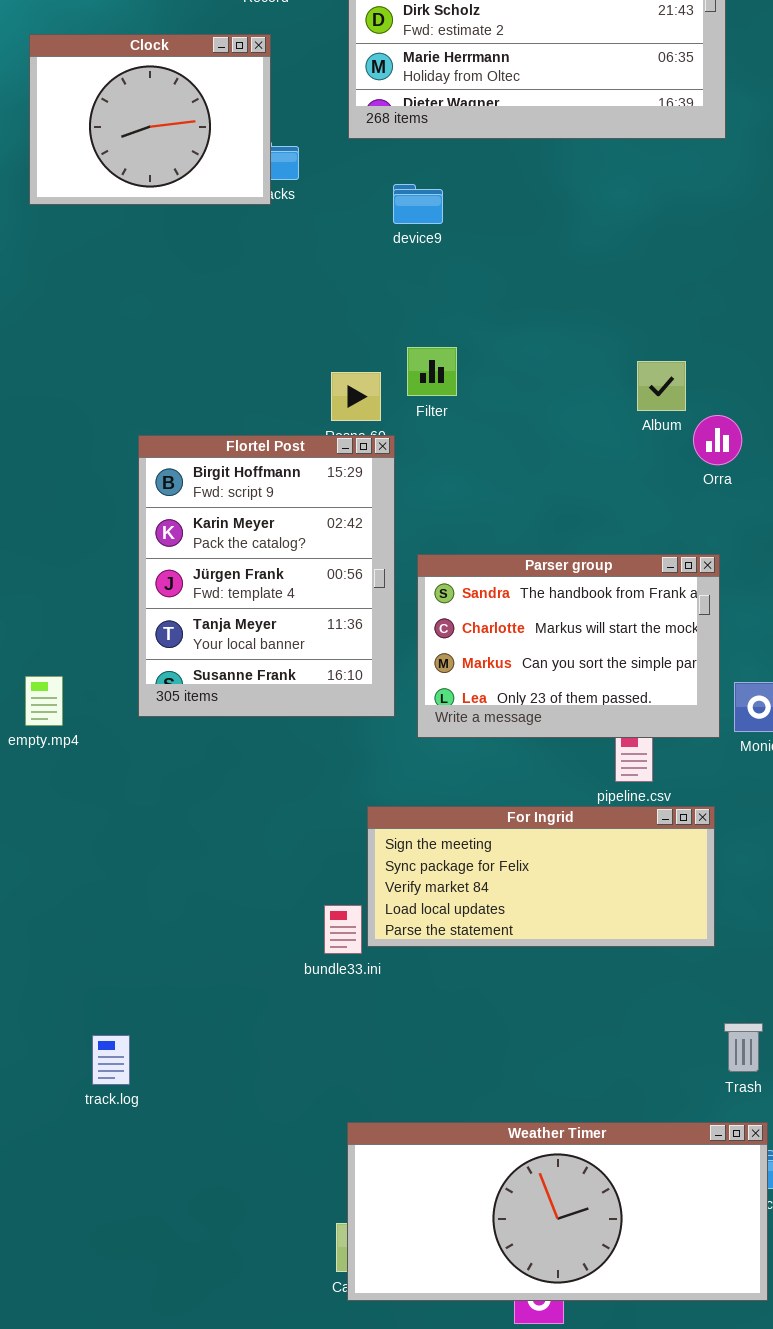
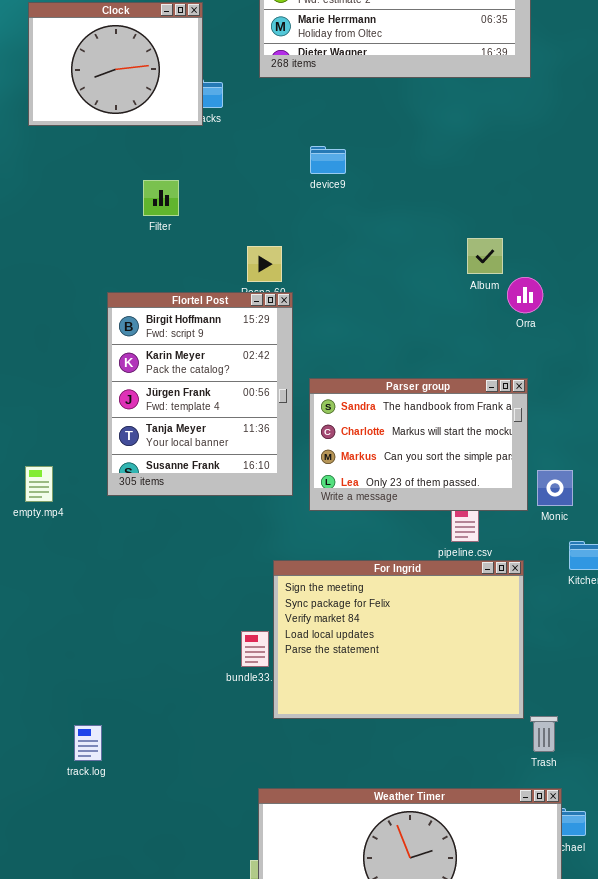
device9: [393,184,443,224] -> [310,146,346,174], moved
Filter: [407,347,457,396] -> [143,180,179,216], moved
For Ingrid: [367,806,715,947] -> [273,560,524,719], resized

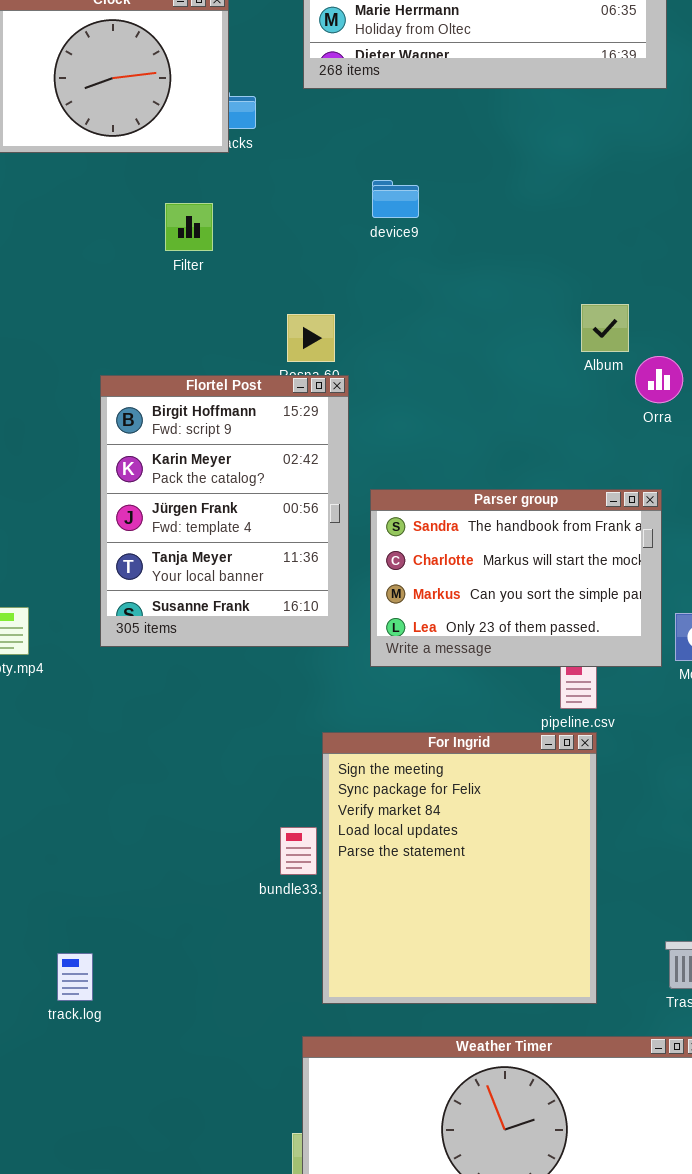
Filter: [143,180,179,216] -> [165,203,213,251], moved
For Ingrid: [273,560,524,719] -> [322,732,597,1004], resized

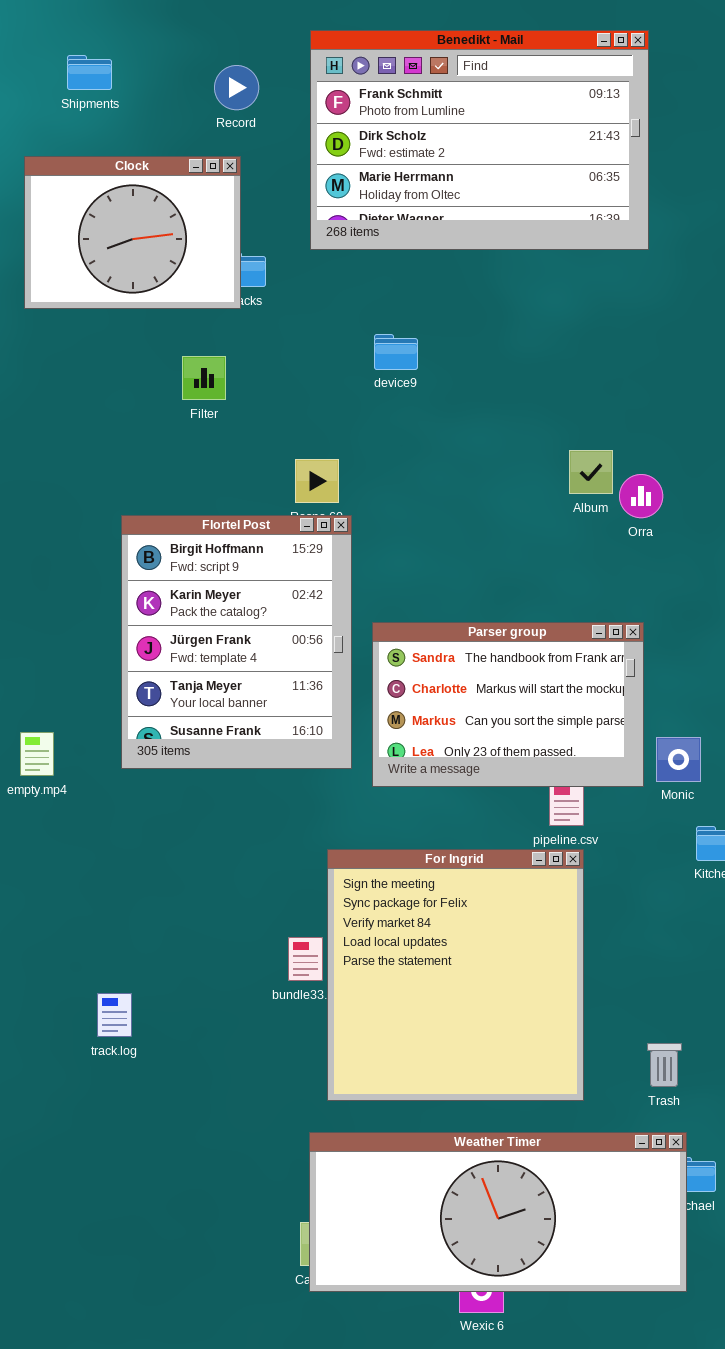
Orra: [635,356,683,403] -> [619,474,663,518], moved
track.log: [57,953,93,1001] -> [97,993,132,1037], moved

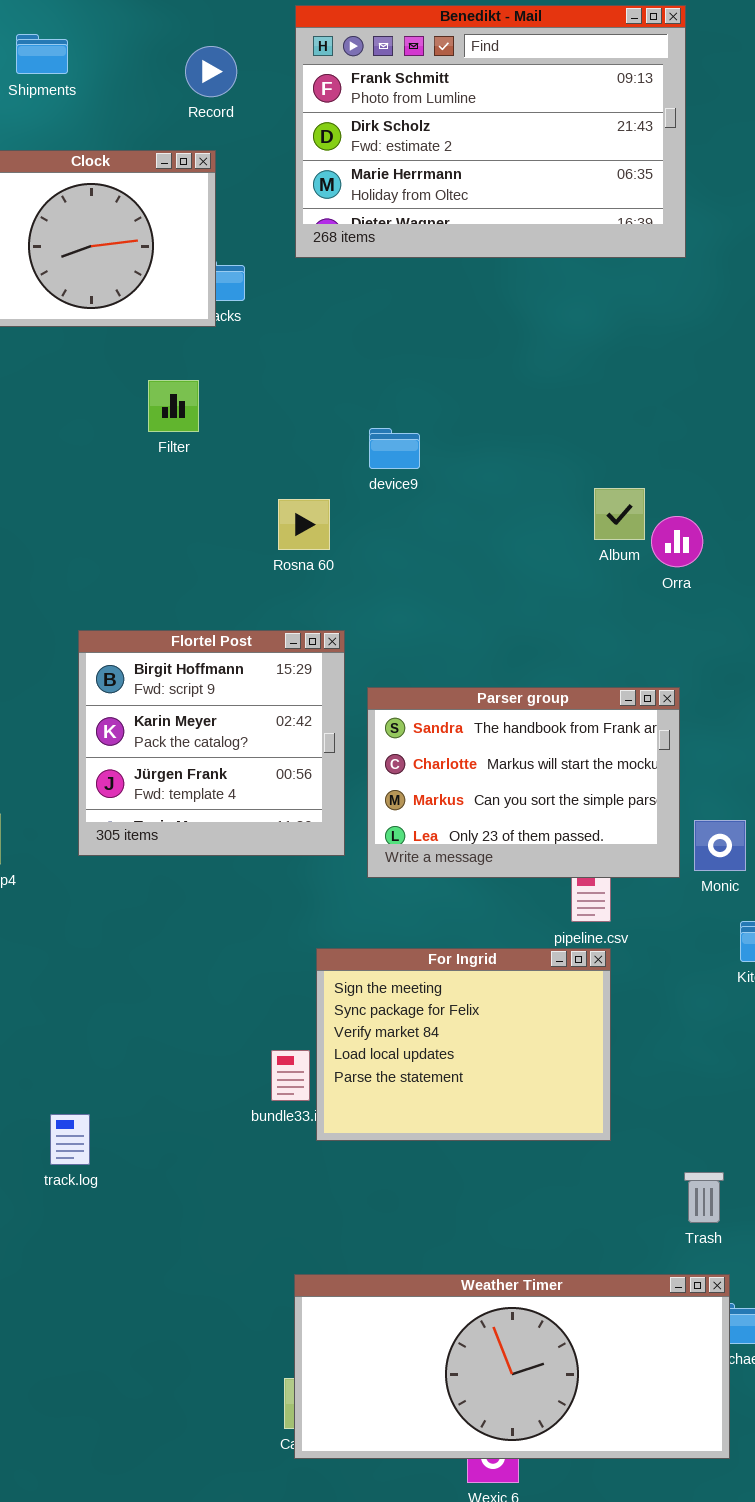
device9: [374,334,418,370] -> [369,428,420,469], moved
Flortel Post: [121,515,352,769] -> [78,630,345,856], resized
For Ingrid: [327,849,584,1101] -> [316,948,611,1141], resized

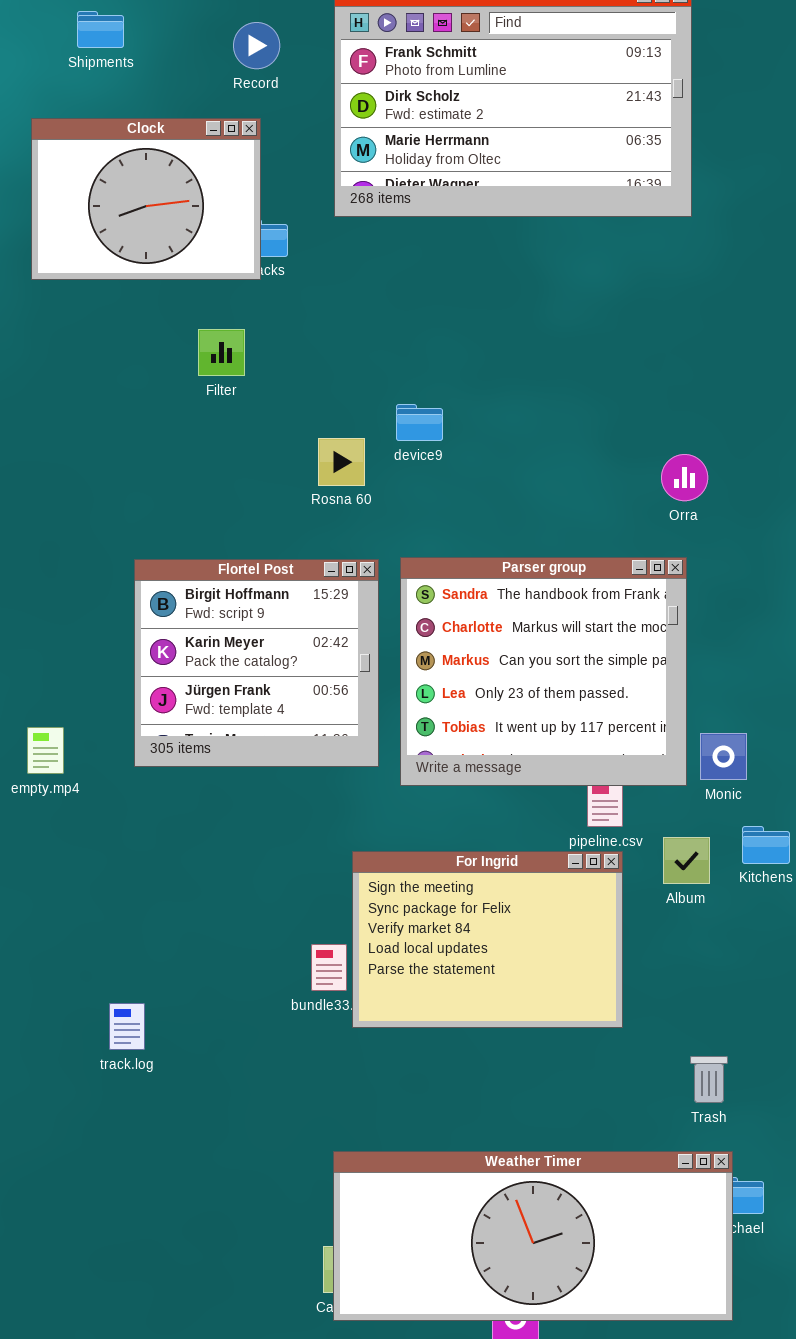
device9: [369,428,420,469] -> [396,404,443,441], moved
Album: [594,488,645,540] -> [663,837,710,884], moved
Parser group: [367,687,680,878] -> [400,557,687,786], resized

